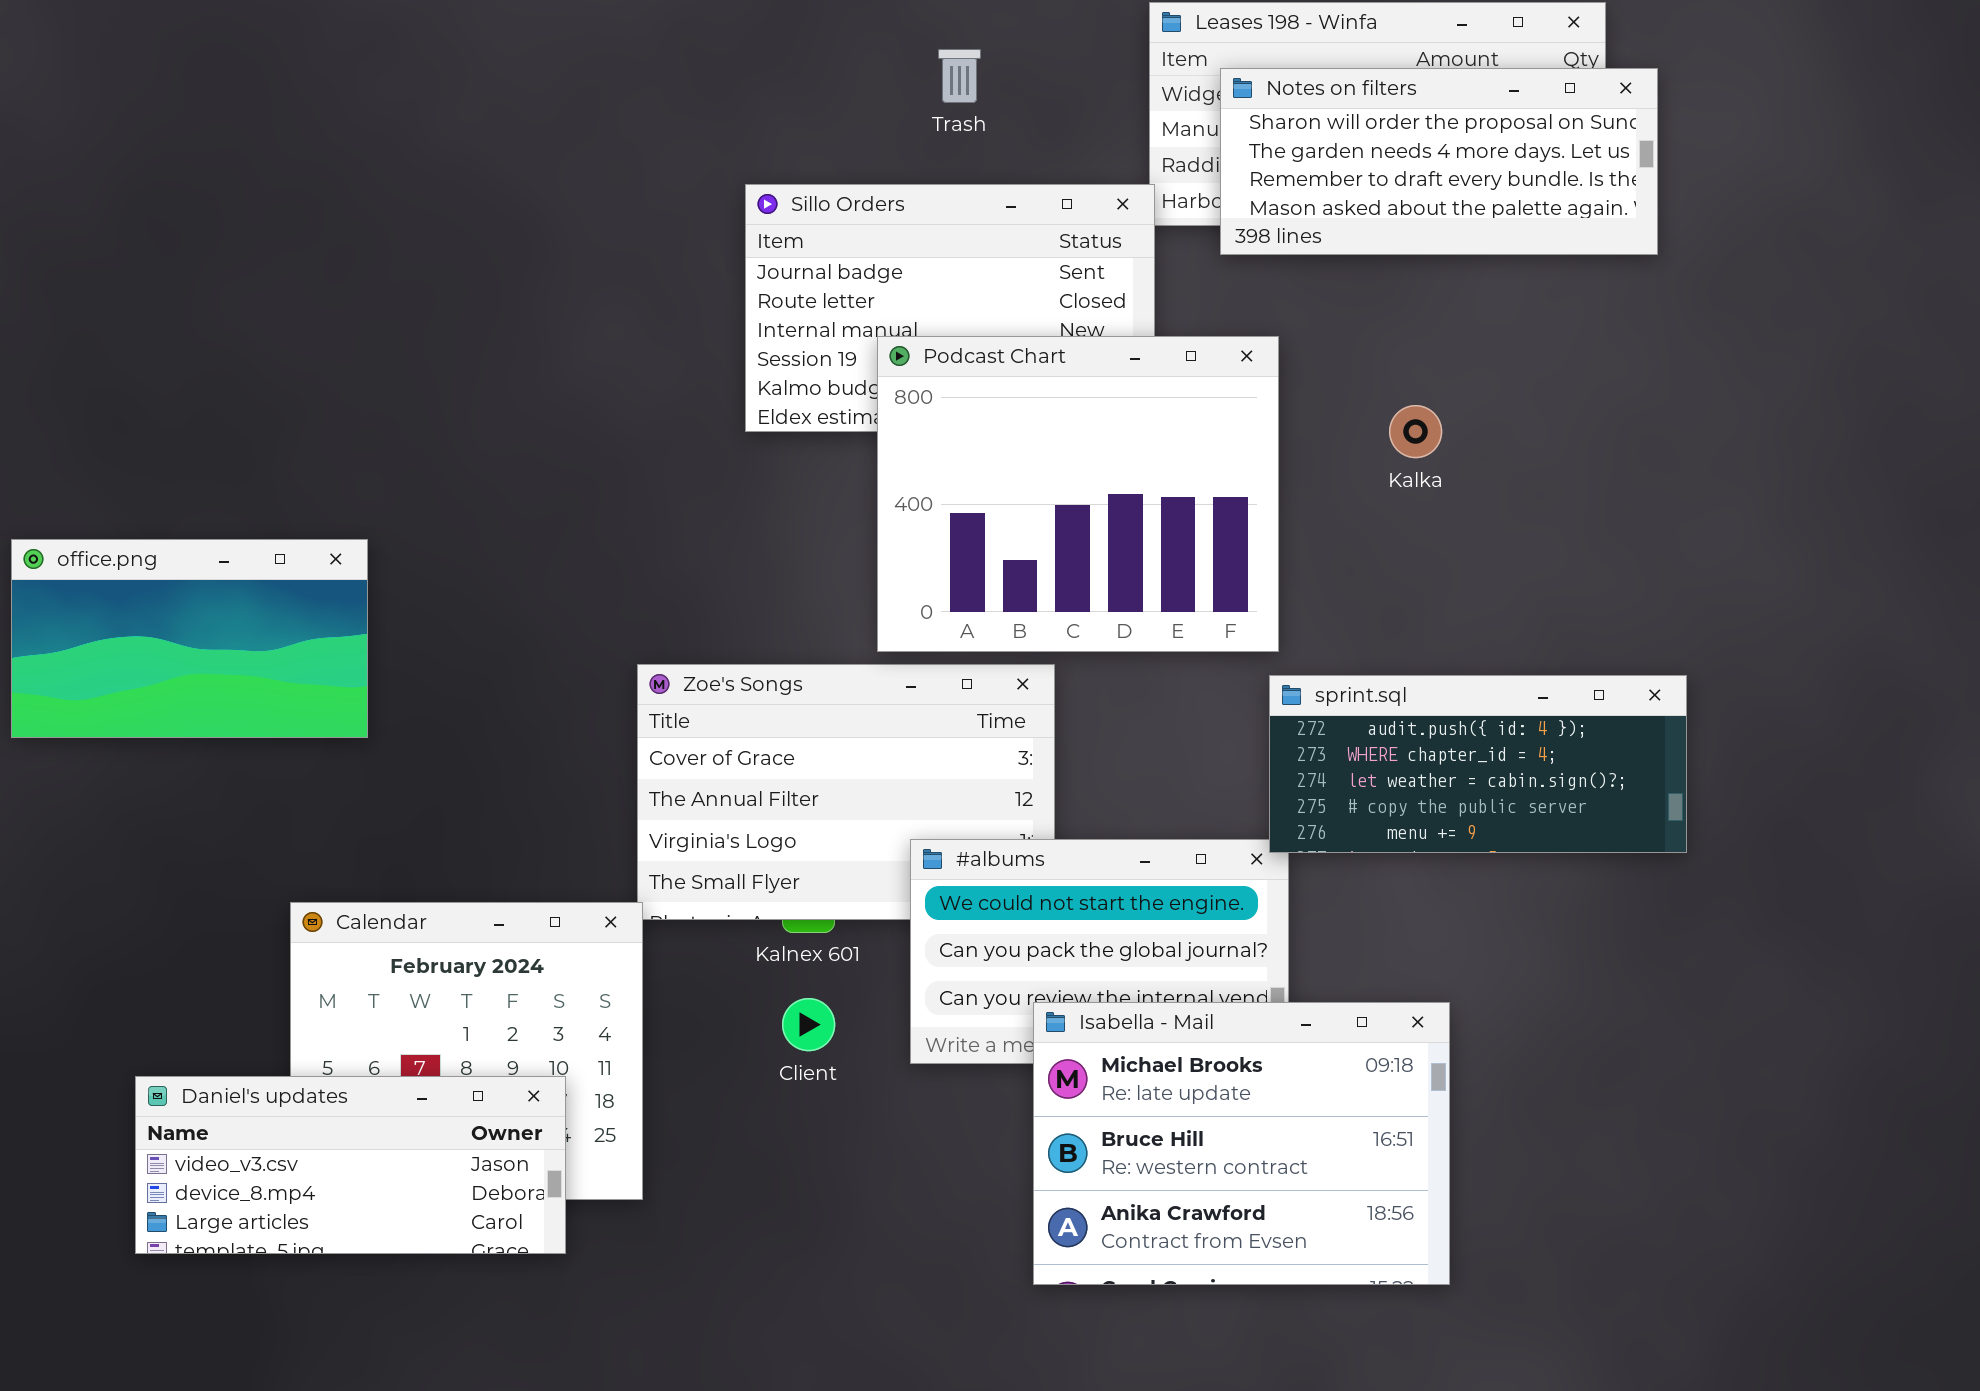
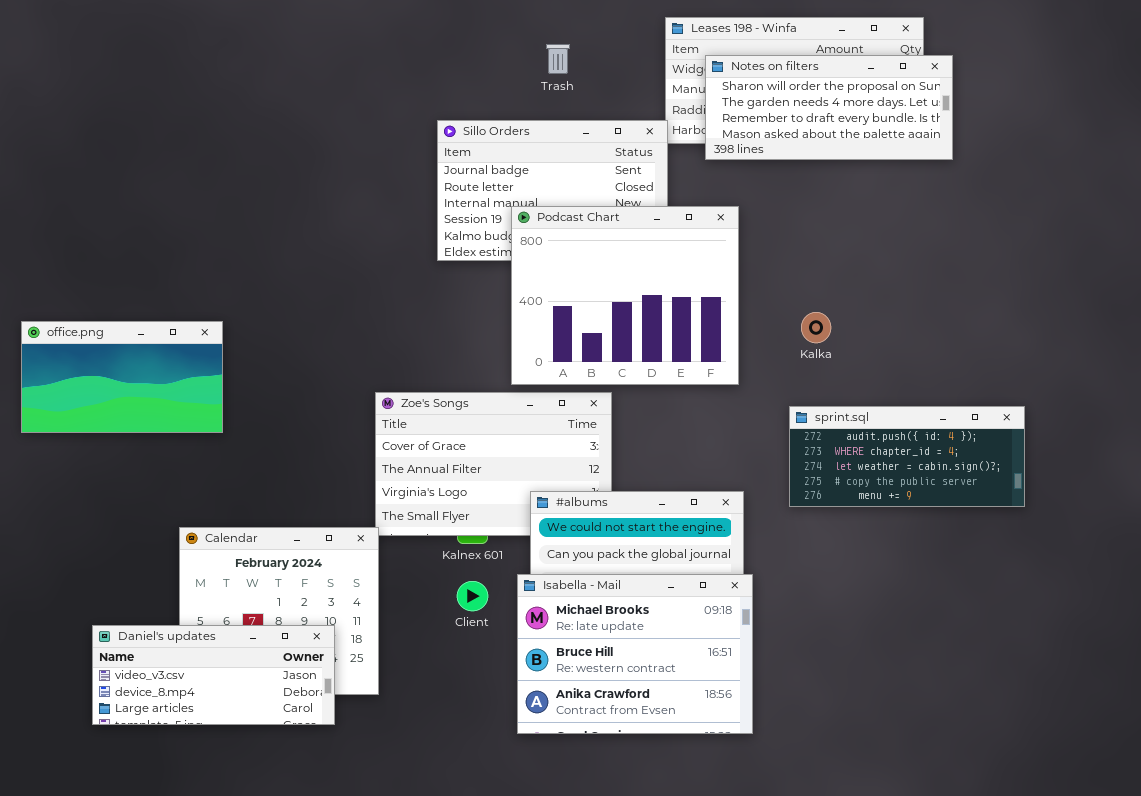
Kalka: [1389,405,1442,458] -> [801,312,831,343], moved
sprint.sql: [1269,675,1687,853] -> [789,406,1025,507], moved
Isabella - Mail: [1033,1002,1450,1285] -> [517,574,753,734], moved

